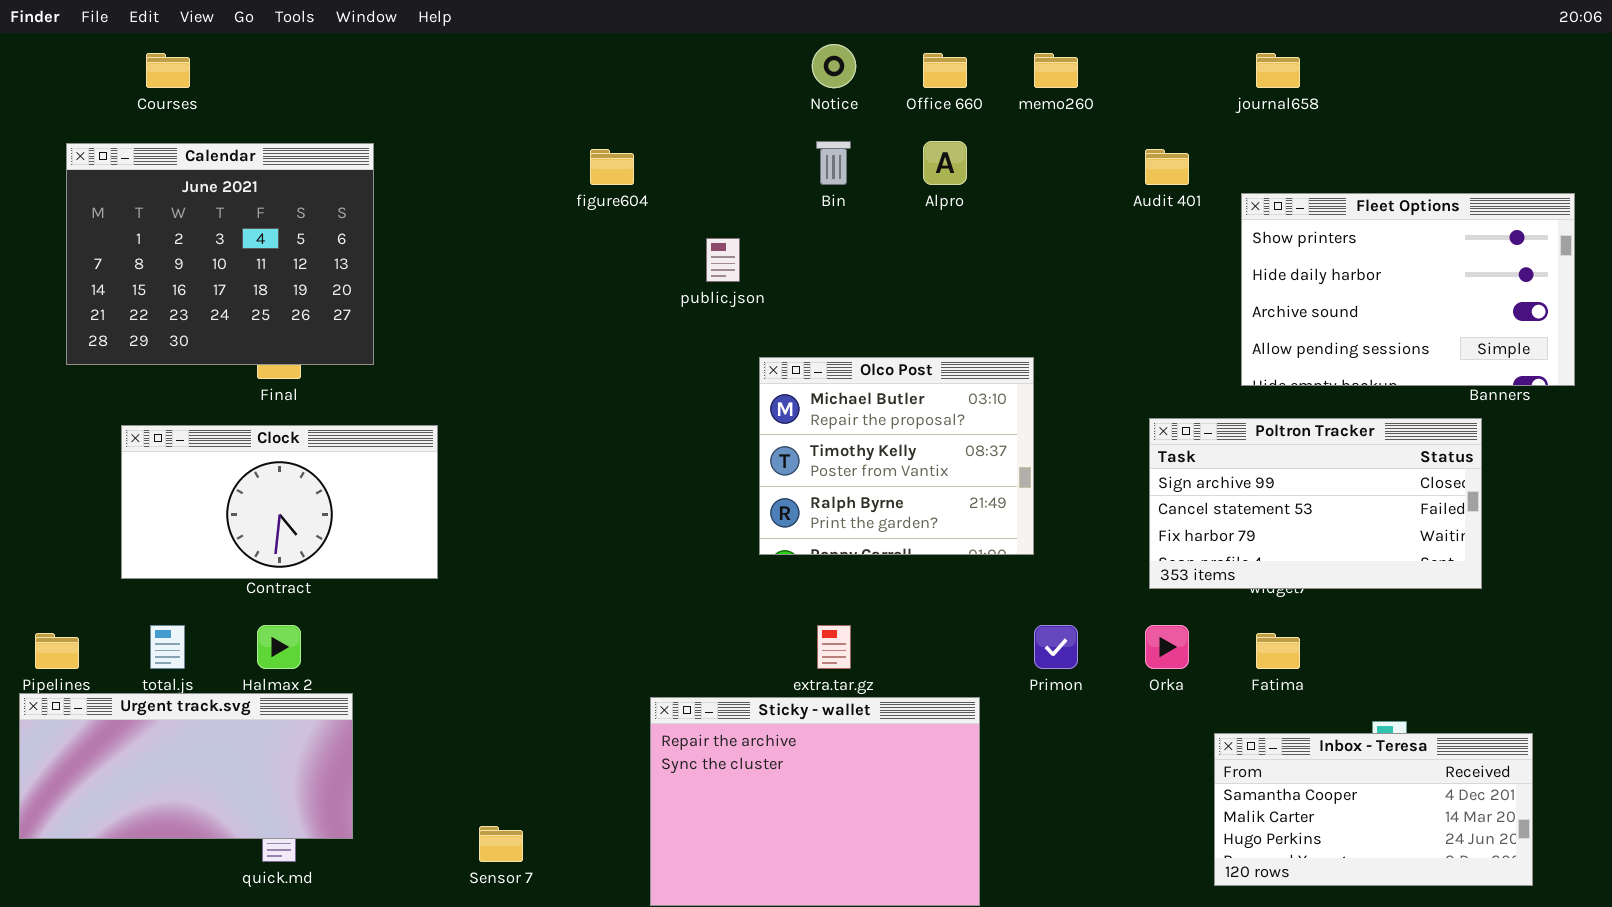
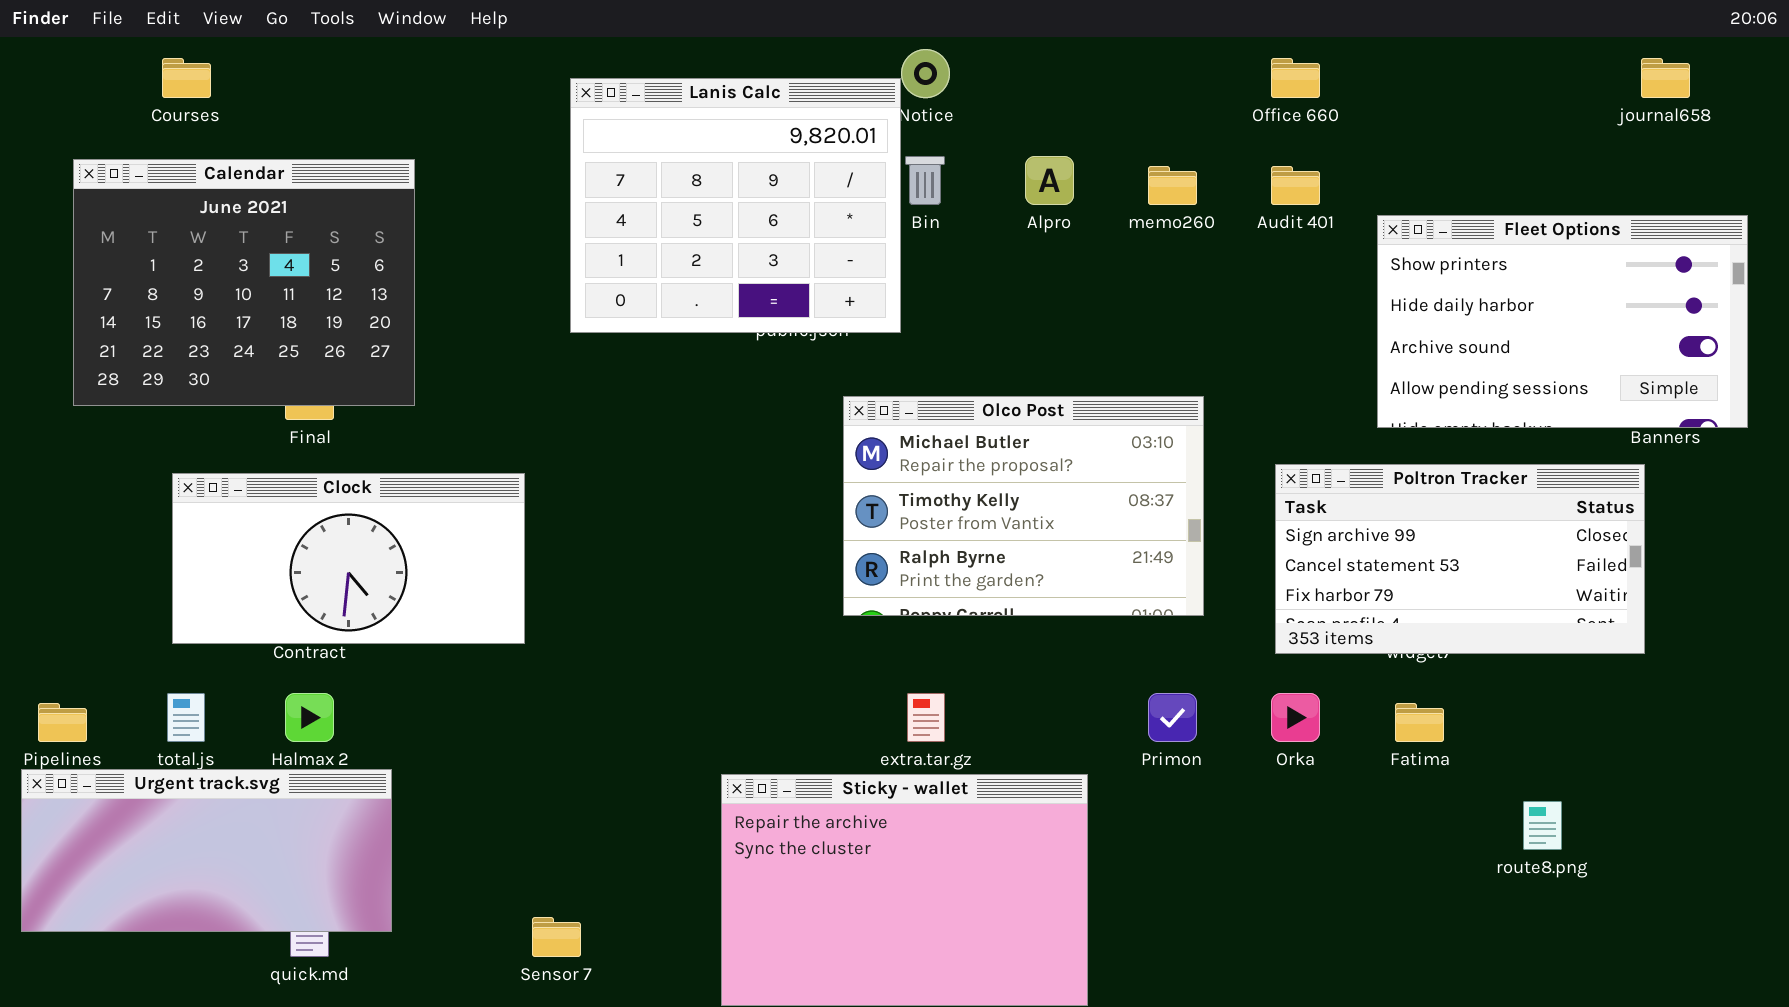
Office 660: [923,53,967,88] -> [1271,58,1320,98], moved
memo260: [1034,53,1078,88] -> [1148,166,1197,205], moved
journal658: [1256,53,1300,88] -> [1641,58,1690,98], moved
Lanis Calc: none -> [570,78,901,333], opened
Olco Post: [759,357,1034,555] -> [843,396,1204,616], resized
Clock: [121,425,438,579] -> [172,473,525,644], moved
Inbox - Teresa: [1214,733,1533,886] -> none, closed

